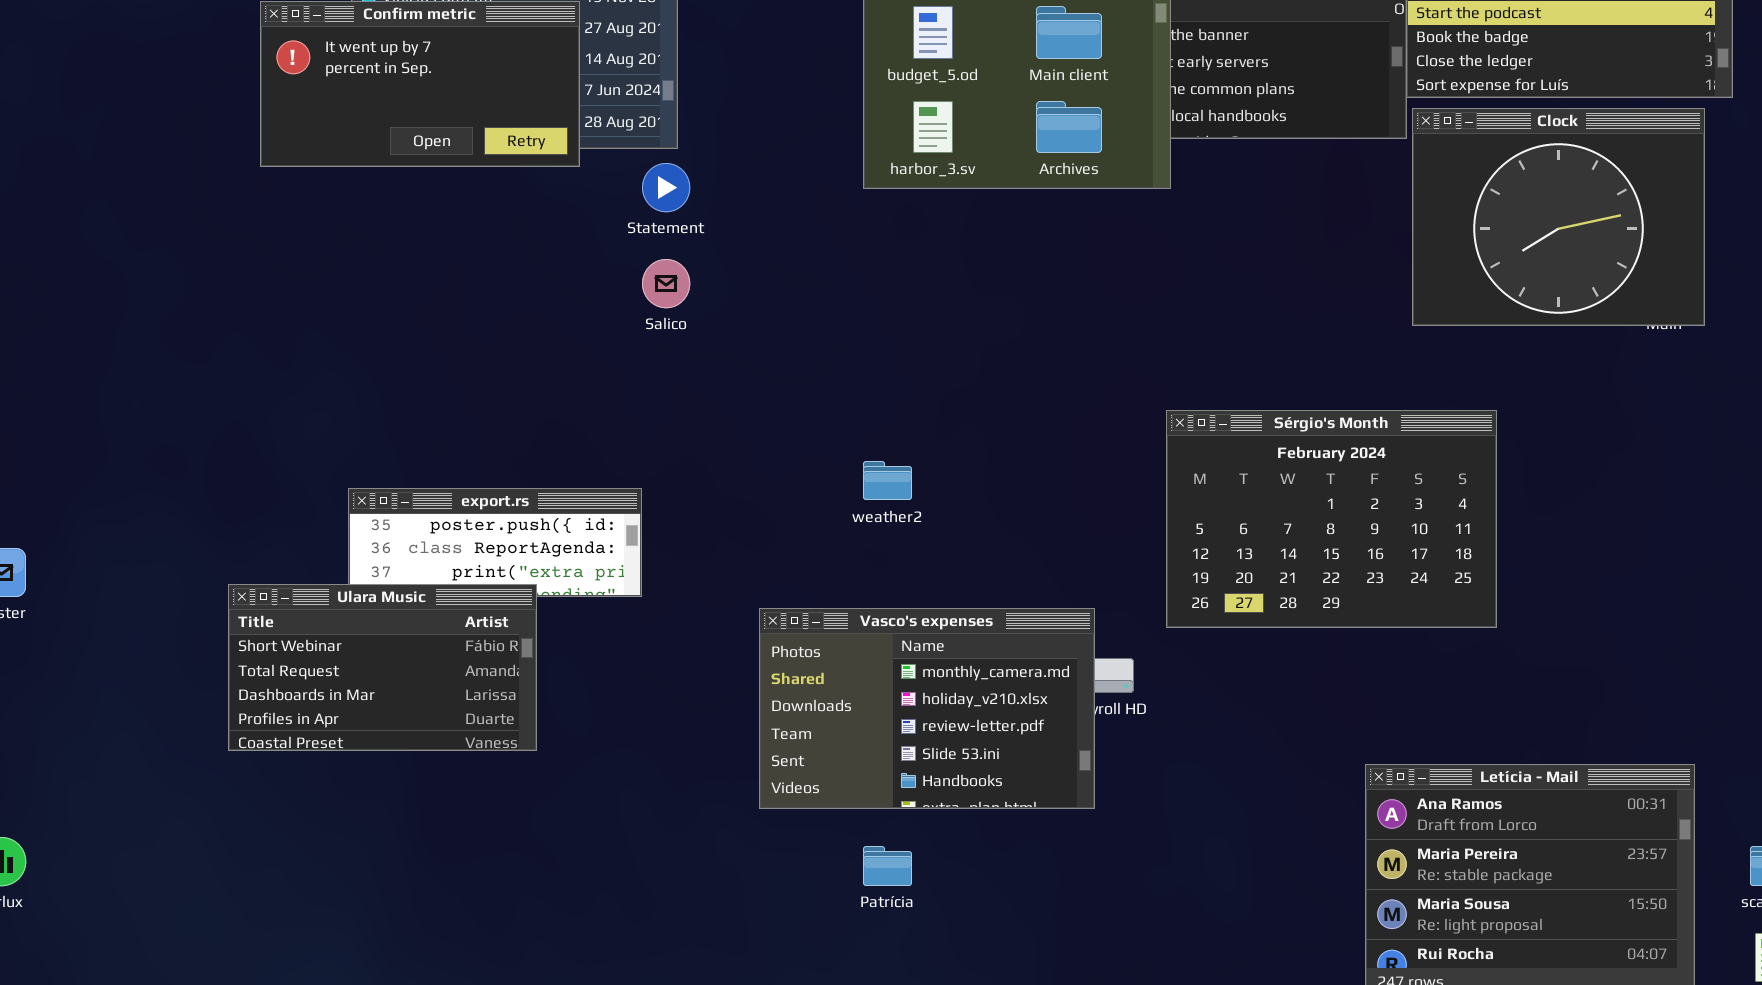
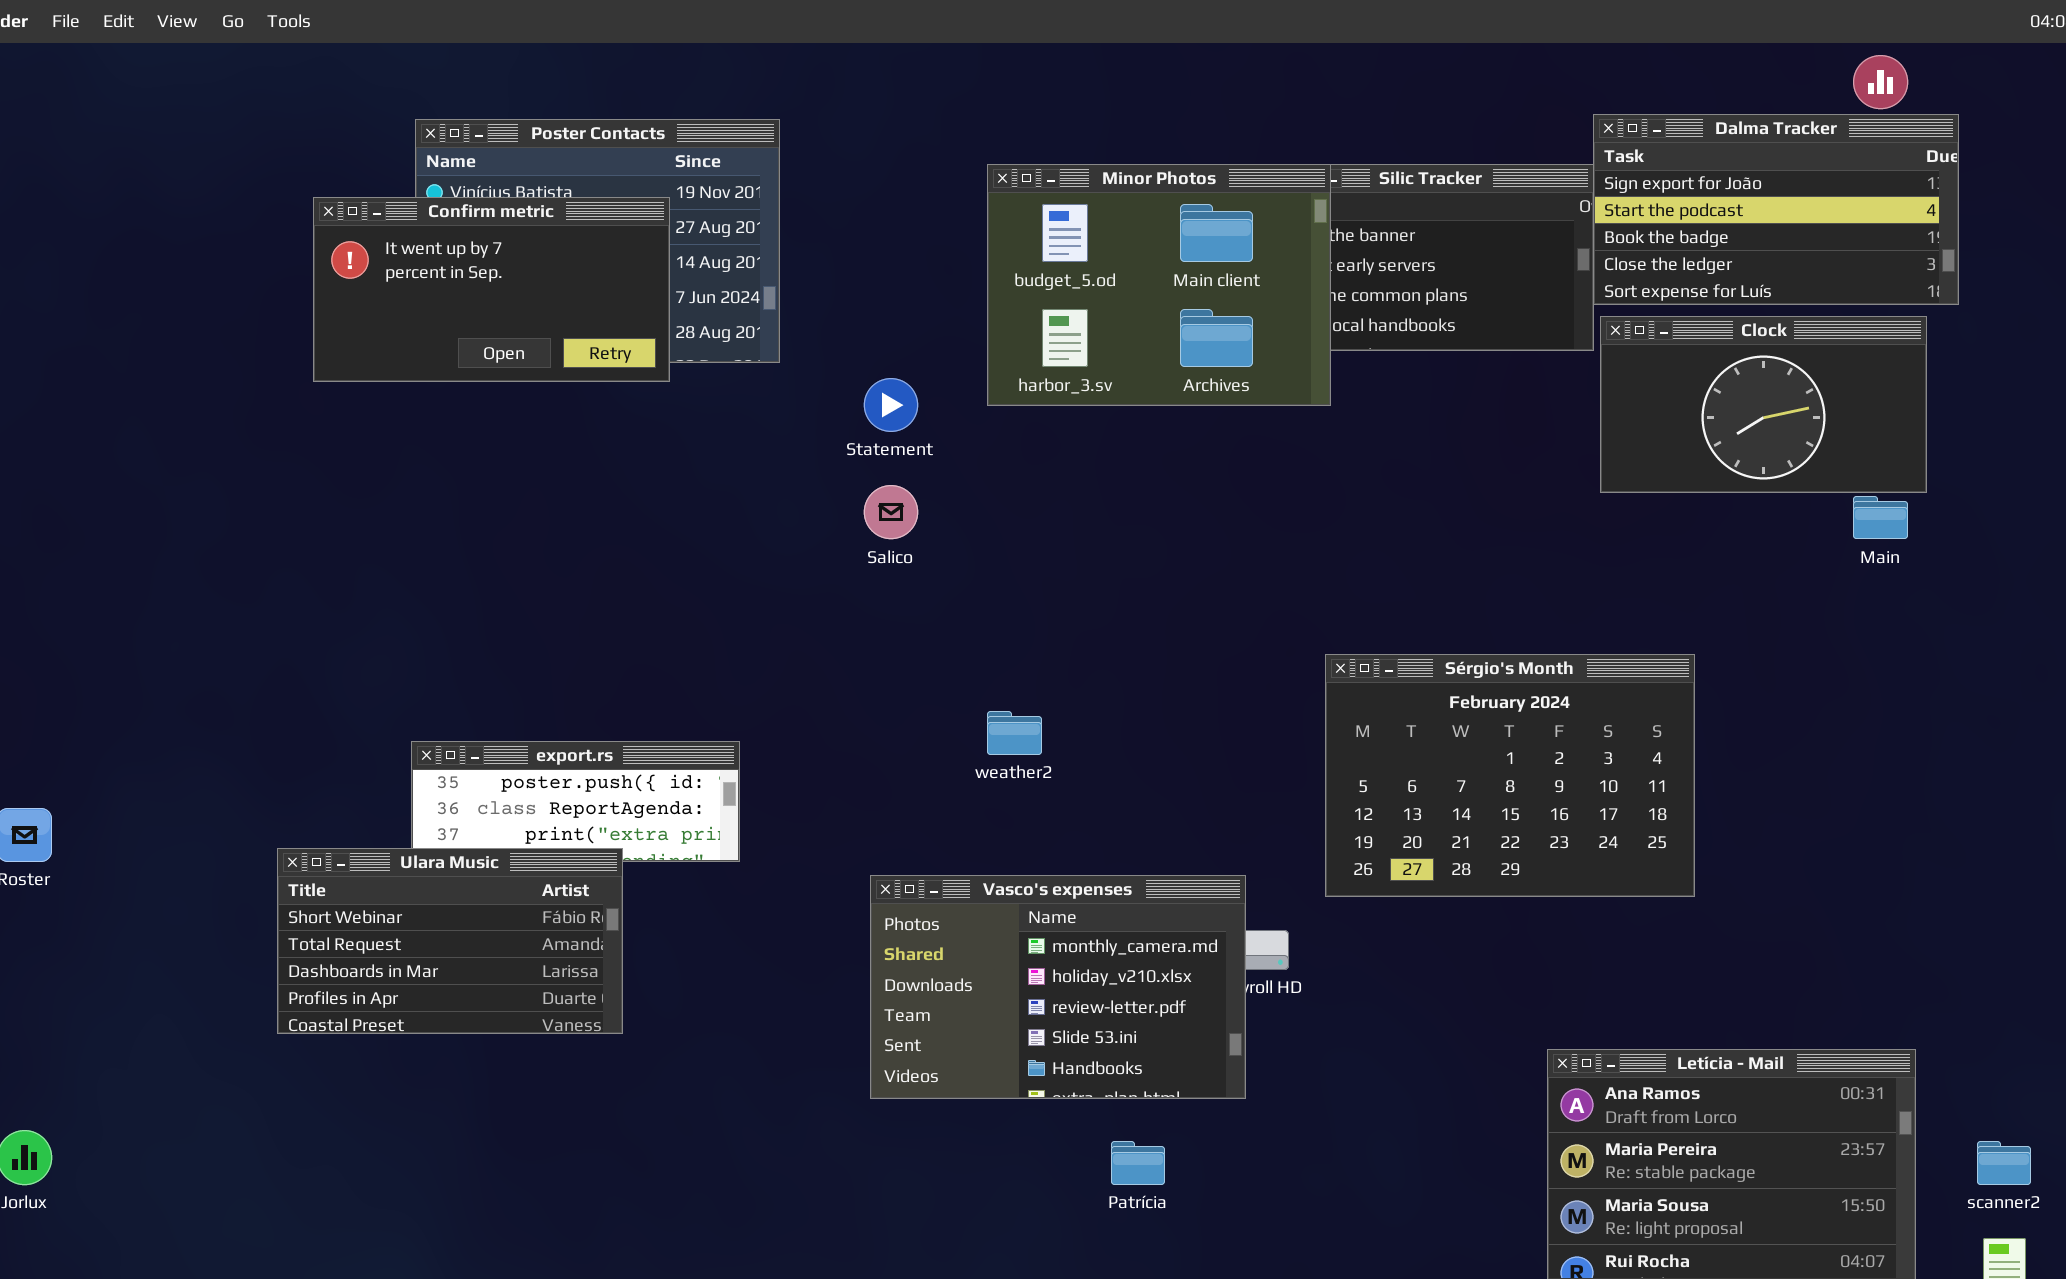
Clock: [1412,108,1705,326] -> [1600,316,1927,493], resized
Statement: [642,163,690,212] -> [864,378,918,432], moved
Salico: [642,259,690,308] -> [864,485,918,539], moved
Patrícia: [863,846,912,886] -> [1111,1141,1165,1185], moved

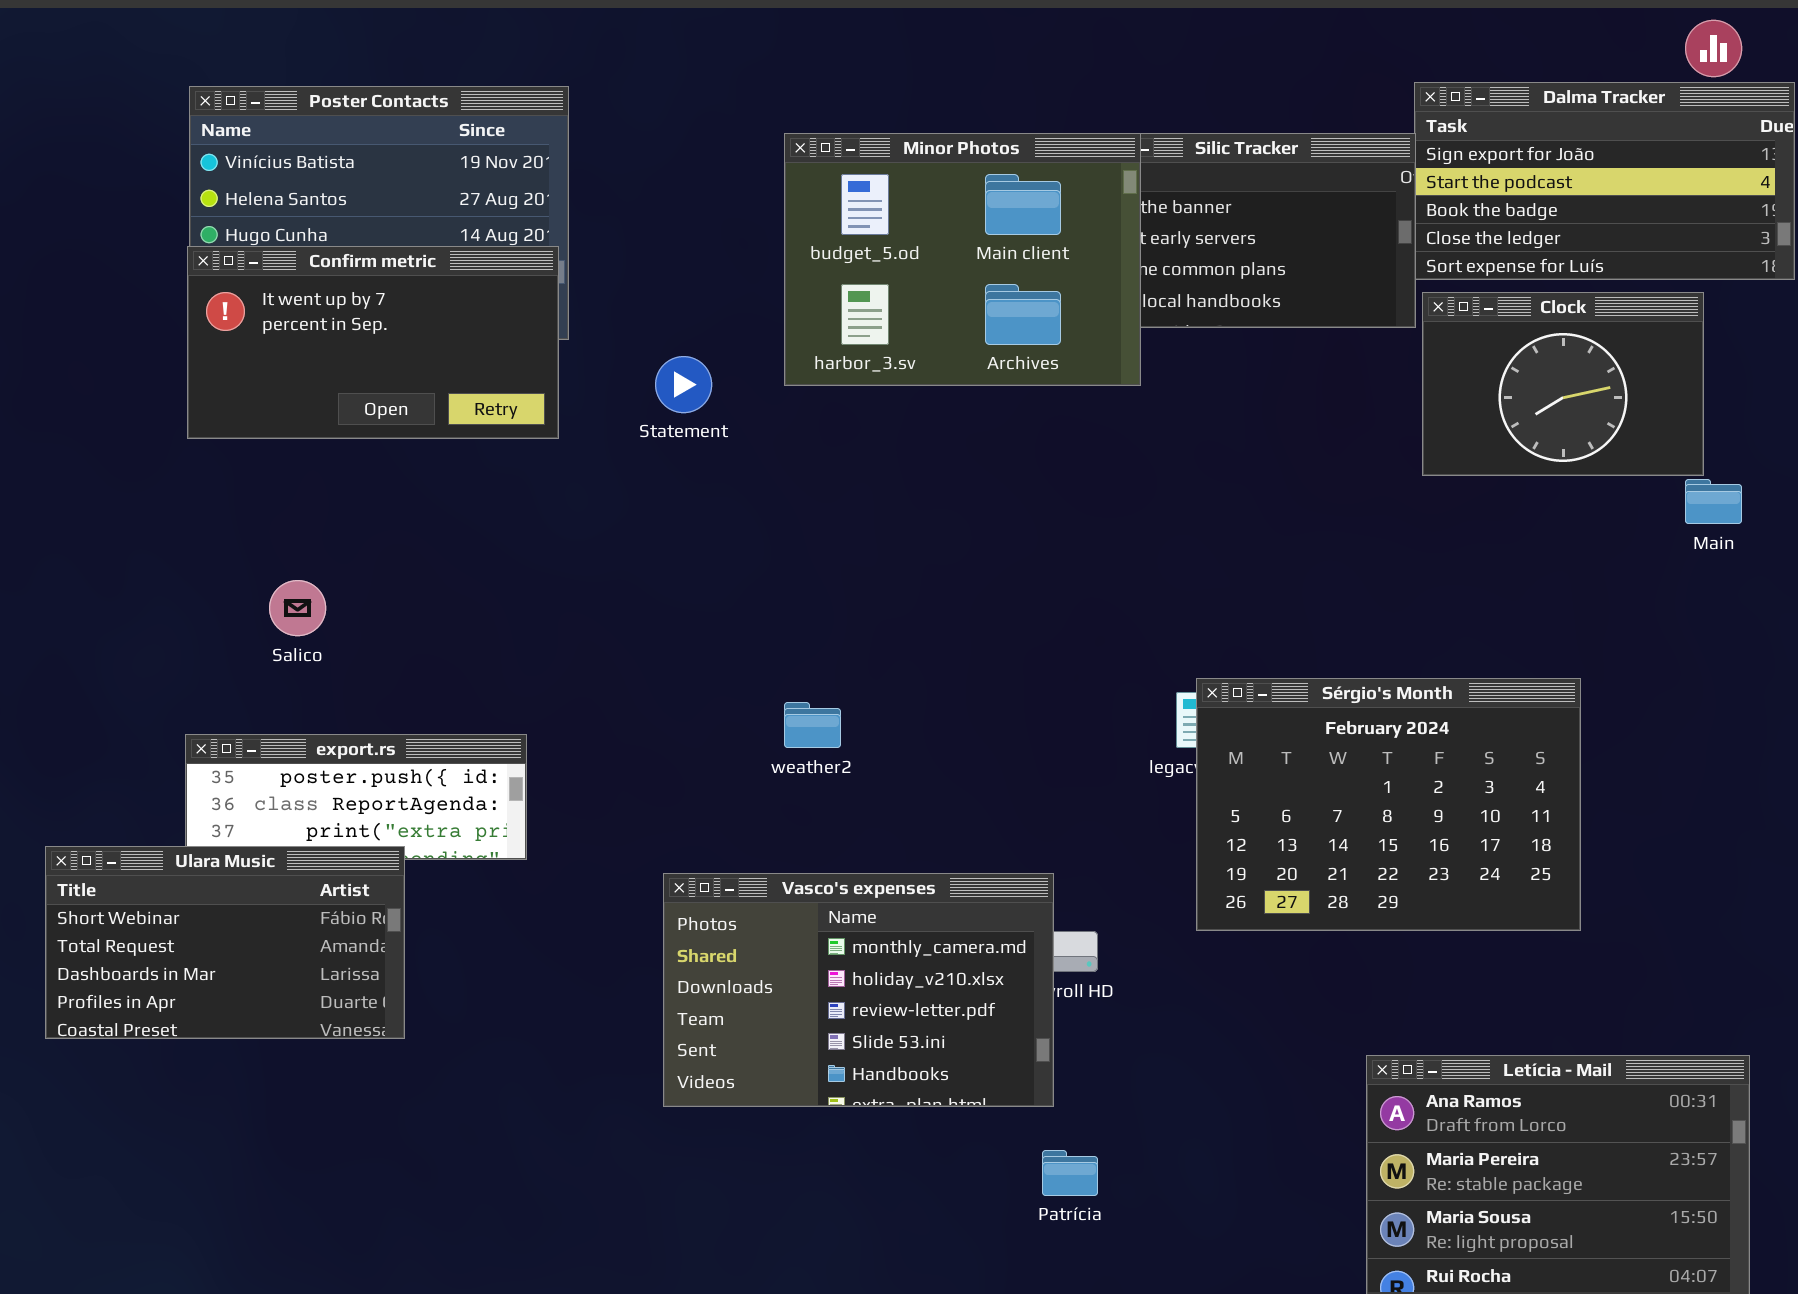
Confirm metric: [313,197,670,382] -> [187,246,559,439], moved
Clock: [1600,316,1927,493] -> [1422,292,1704,476], resized
Salico: [864,485,918,539] -> [269,580,326,636], moved
Sérgio's Month: [1325,654,1695,897] -> [1196,678,1581,931], moved
Patrícia: [1111,1141,1165,1185] -> [1042,1150,1098,1196], moved

